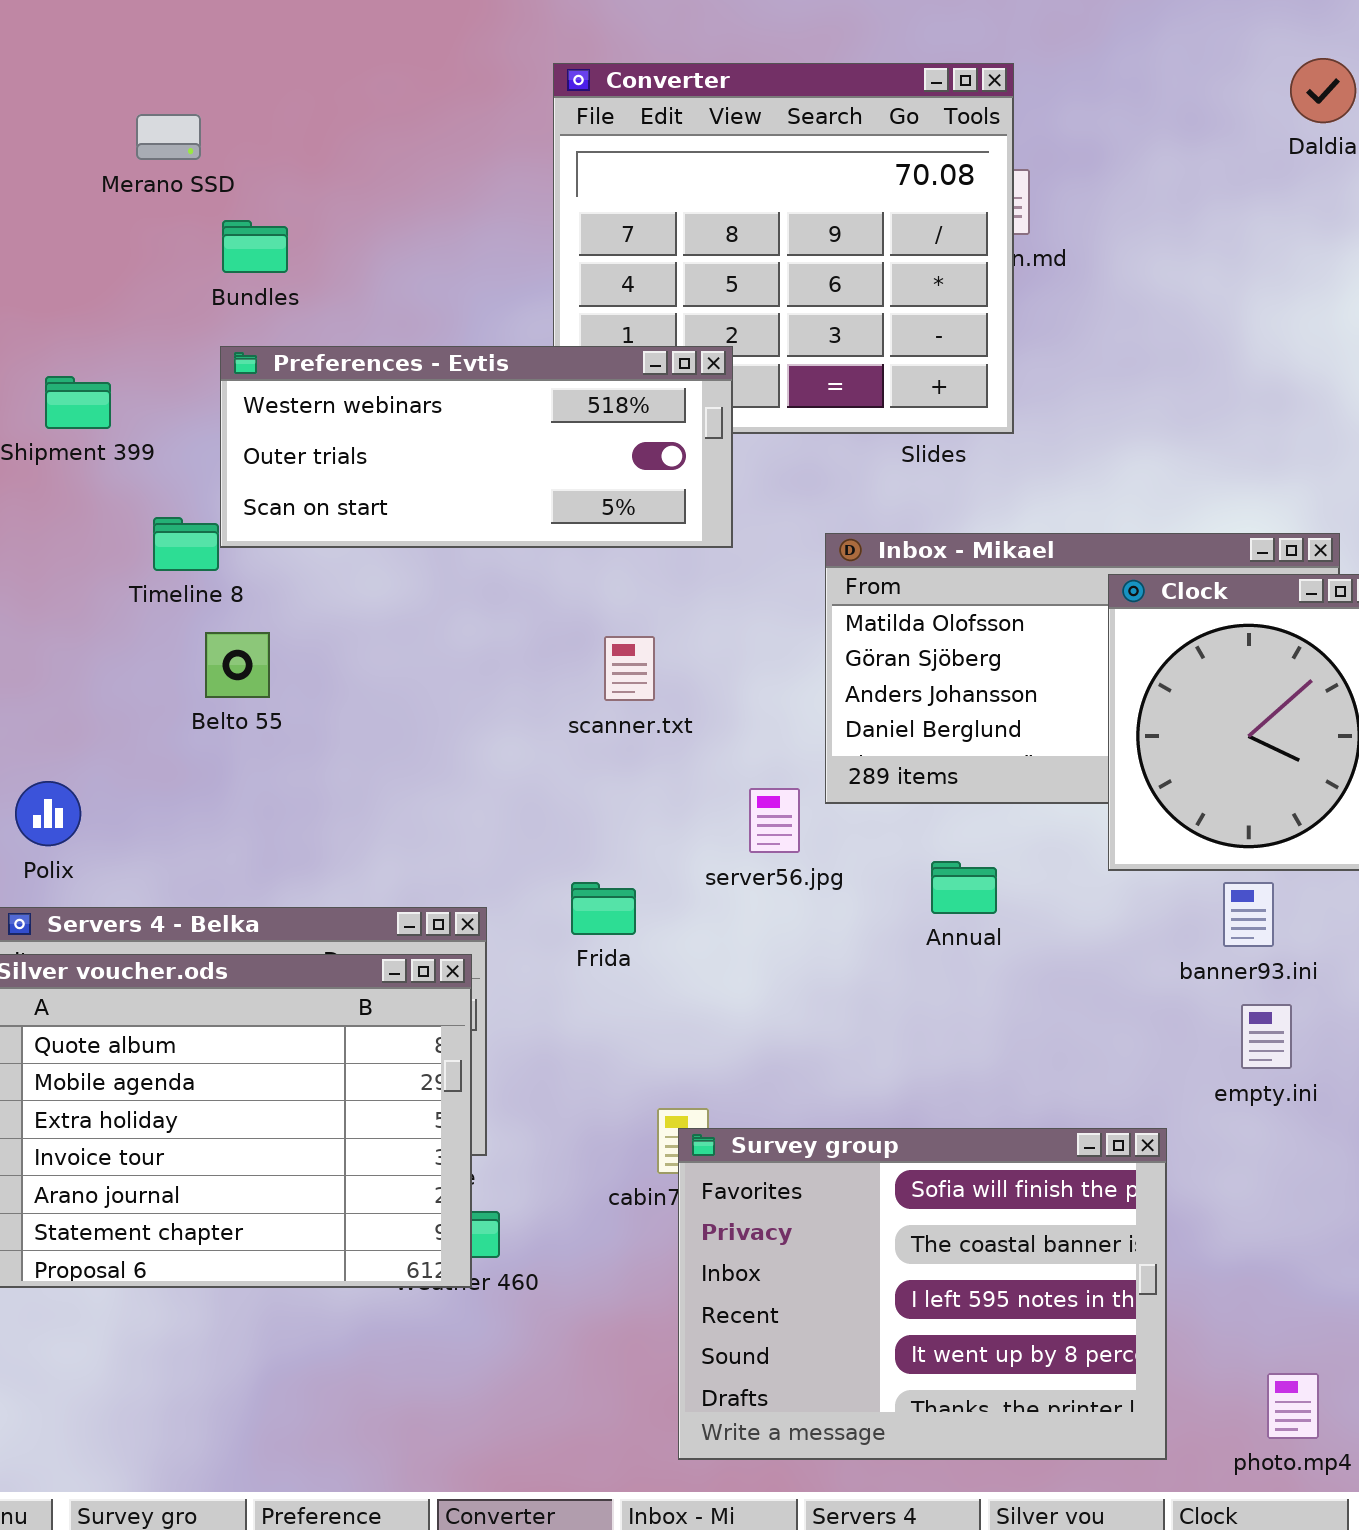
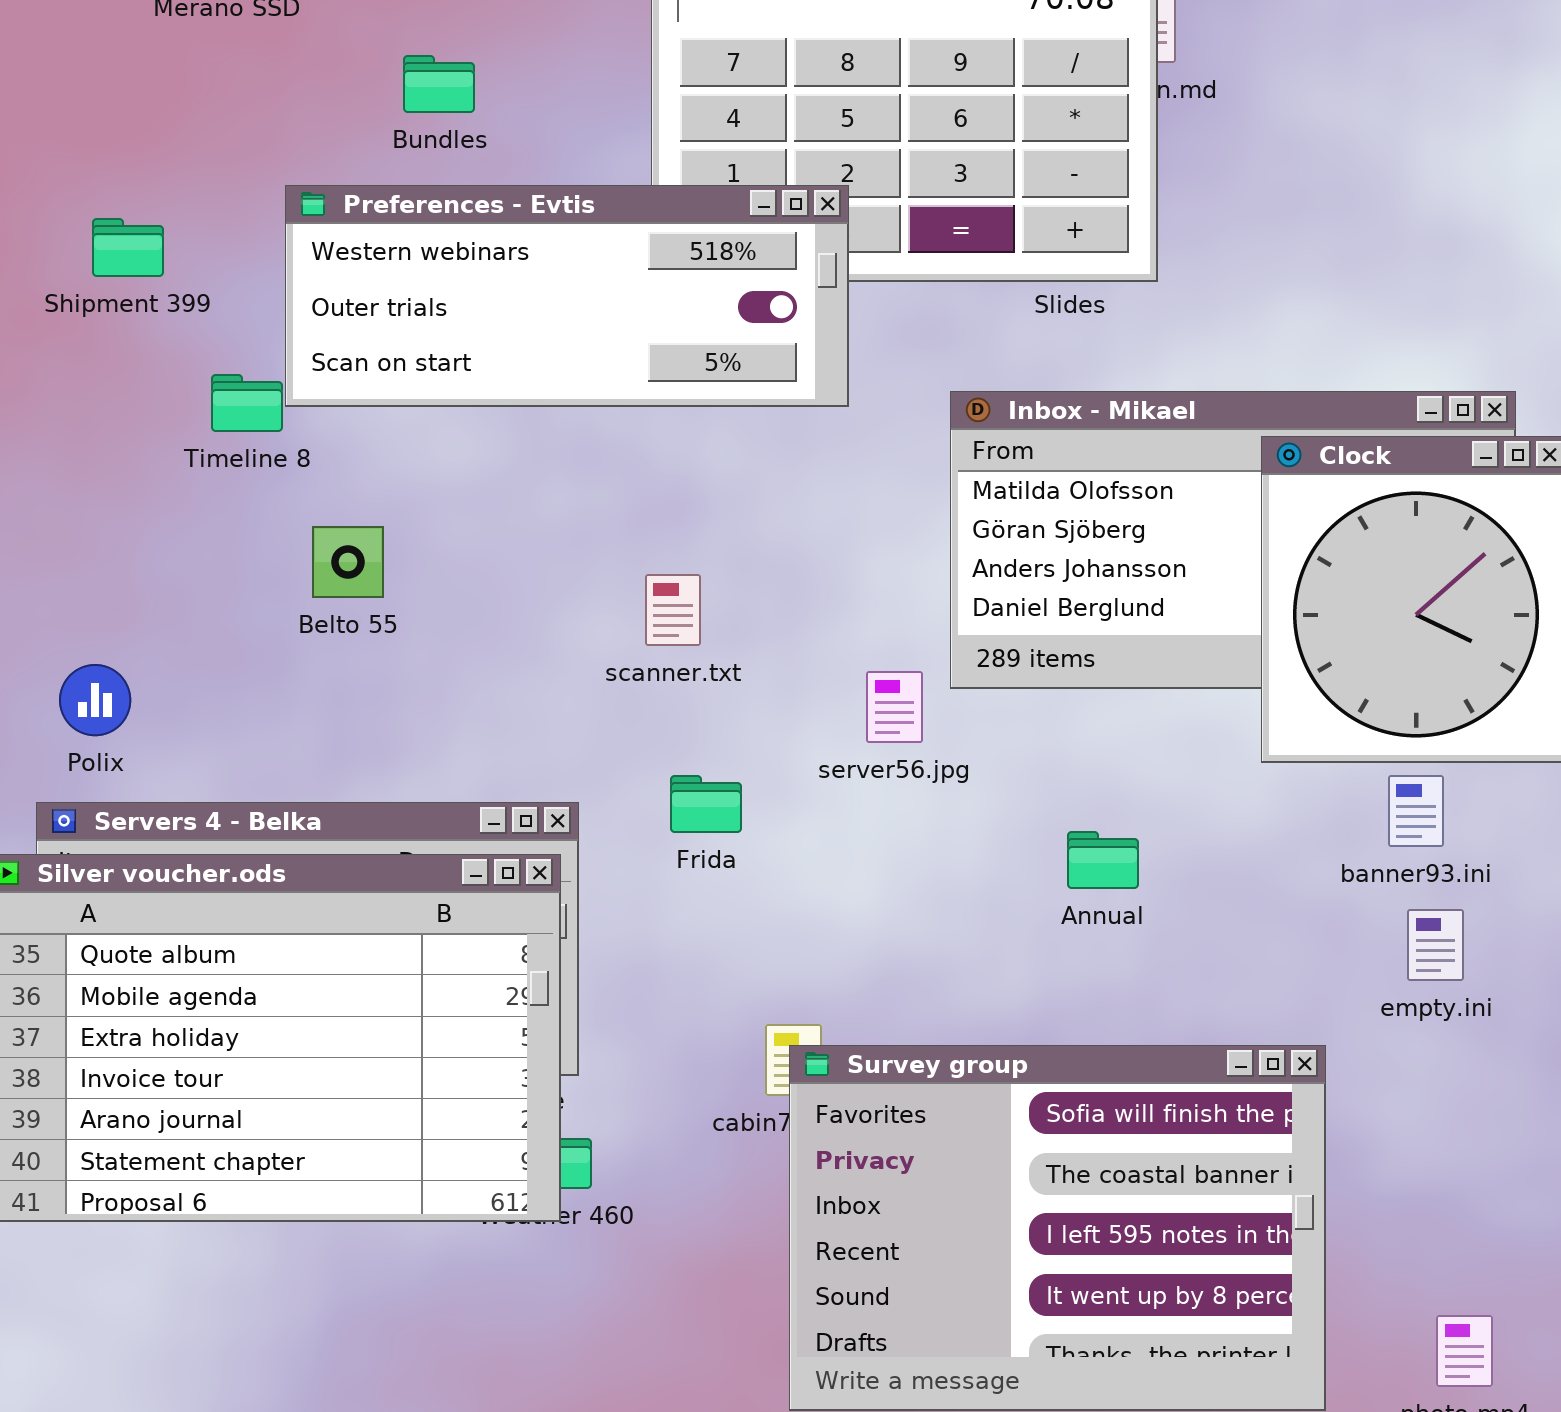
Bundles: [222,220,288,273] -> [403,55,475,113], moved
Belto 55: [205,632,270,698] -> [312,526,384,598], moved
scanner.txt: [604,636,655,701] -> [645,574,701,646], moved
Annual: [931,861,997,914] -> [1067,831,1139,889], moved

